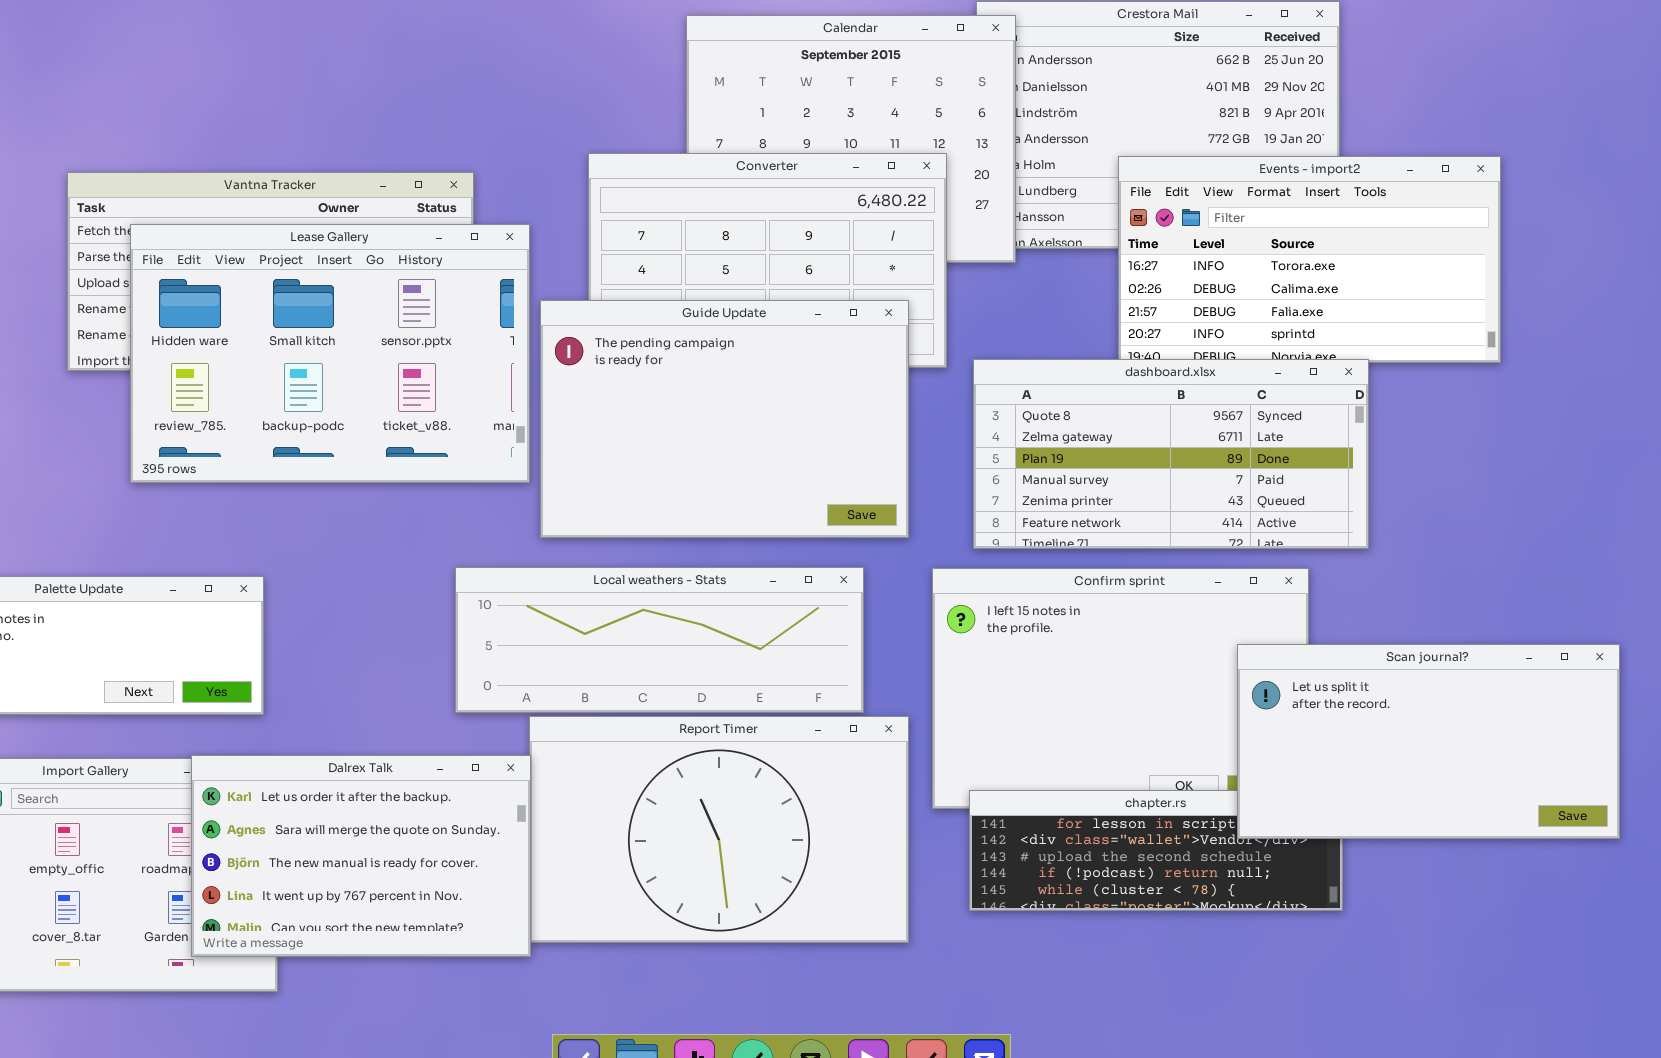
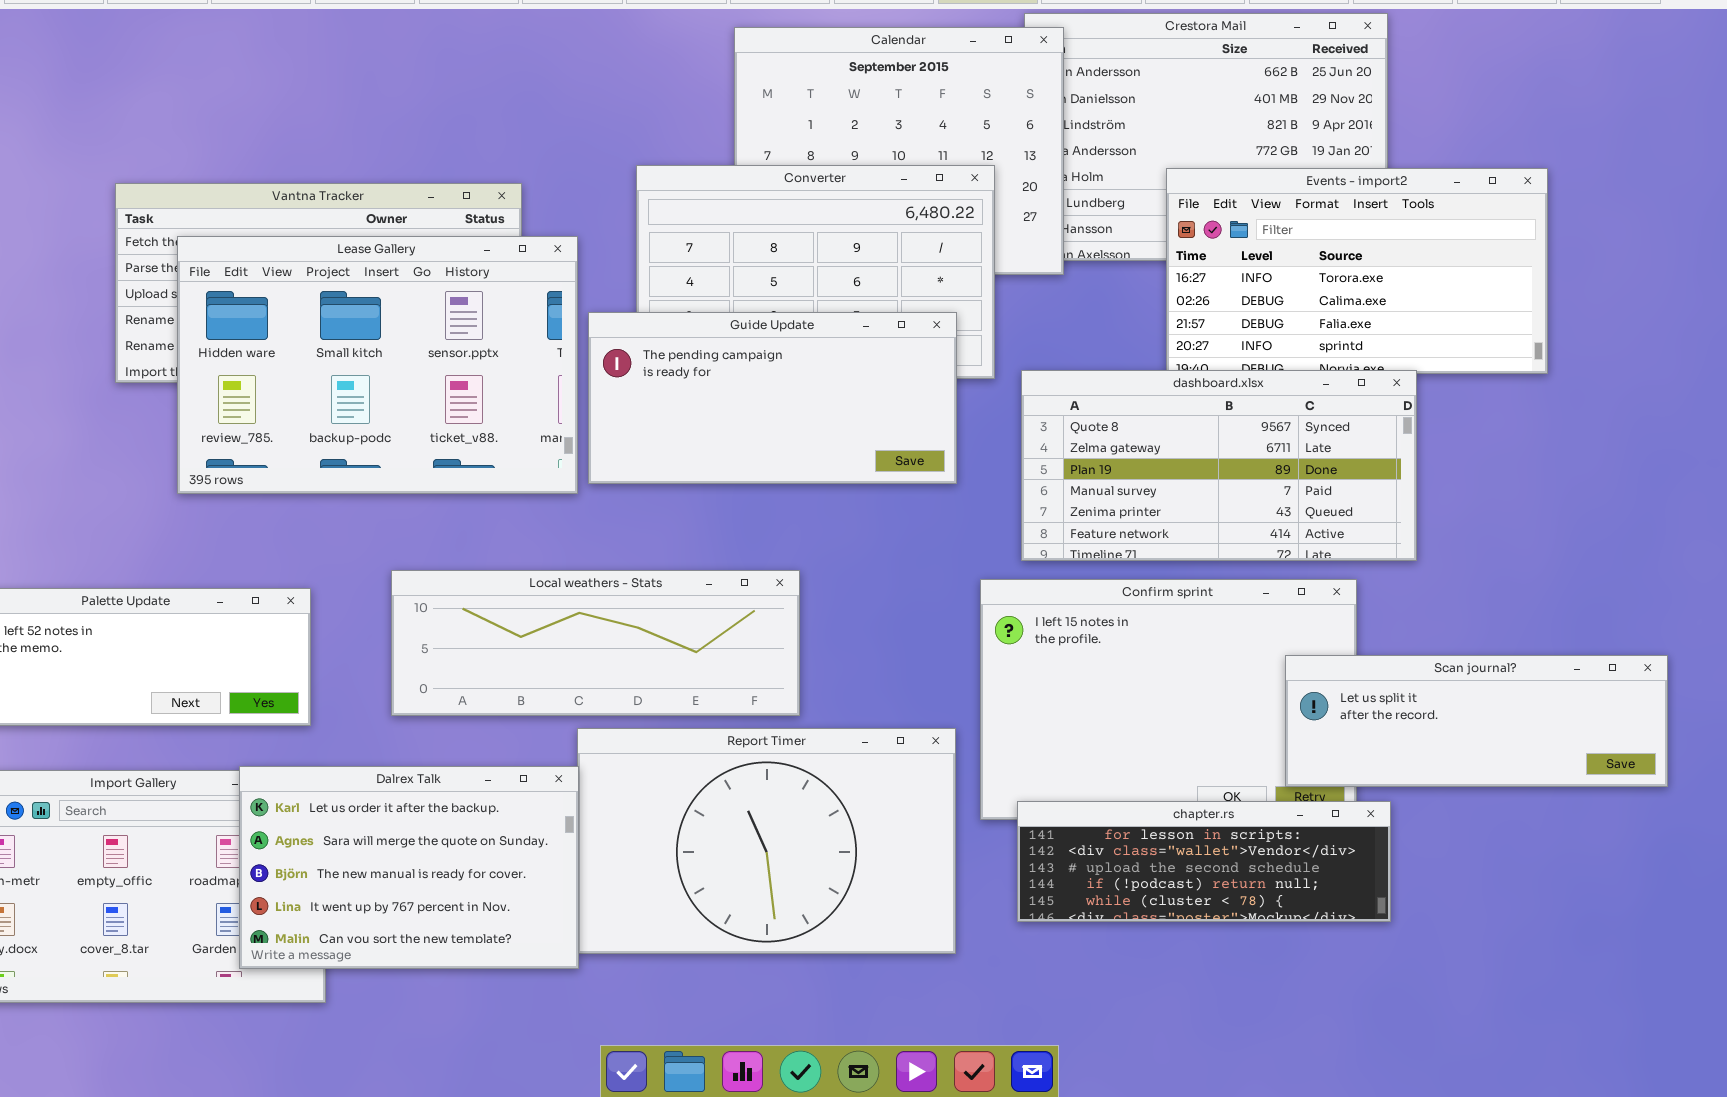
Guide Update: [540,300,909,538] -> [588,312,957,484], resized
Local weathers - Stats: [455,567,864,713] -> [391,570,800,716], moved
Scan journal?: [1237,644,1620,839] -> [1285,655,1668,787], resized

